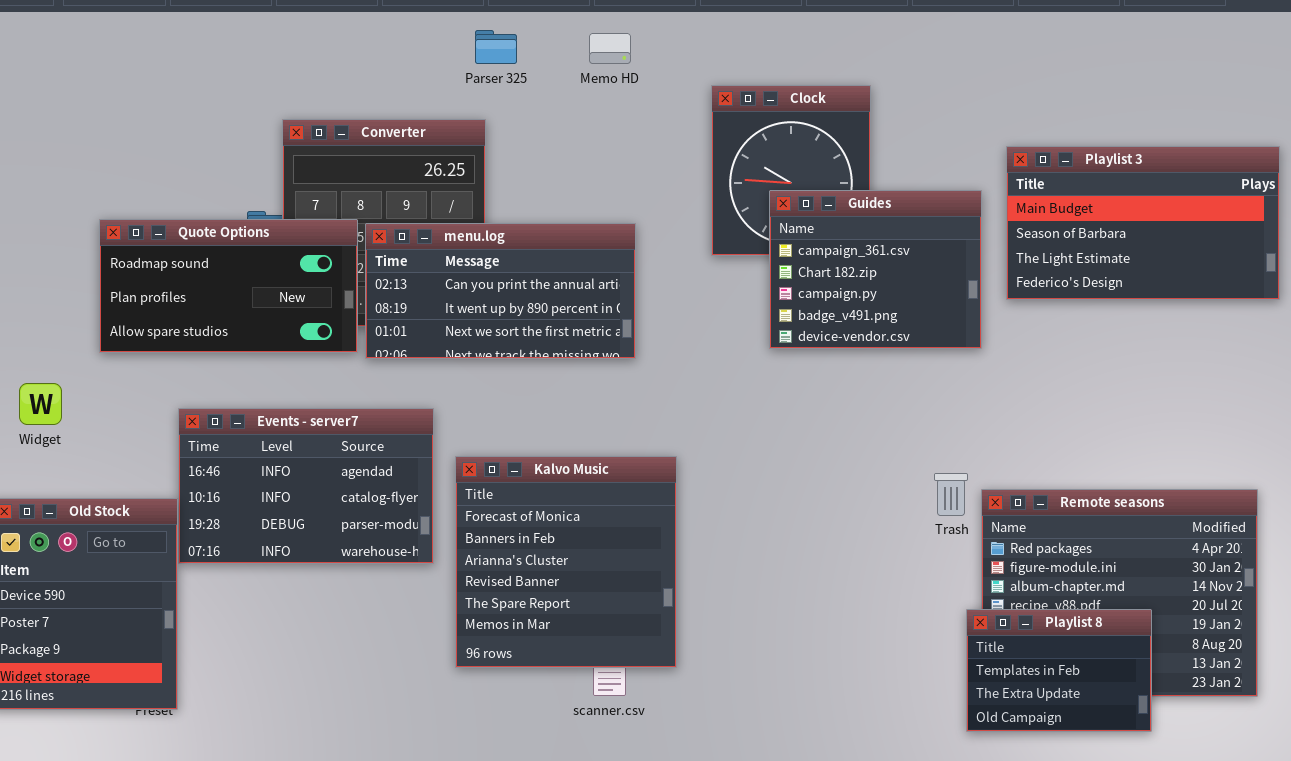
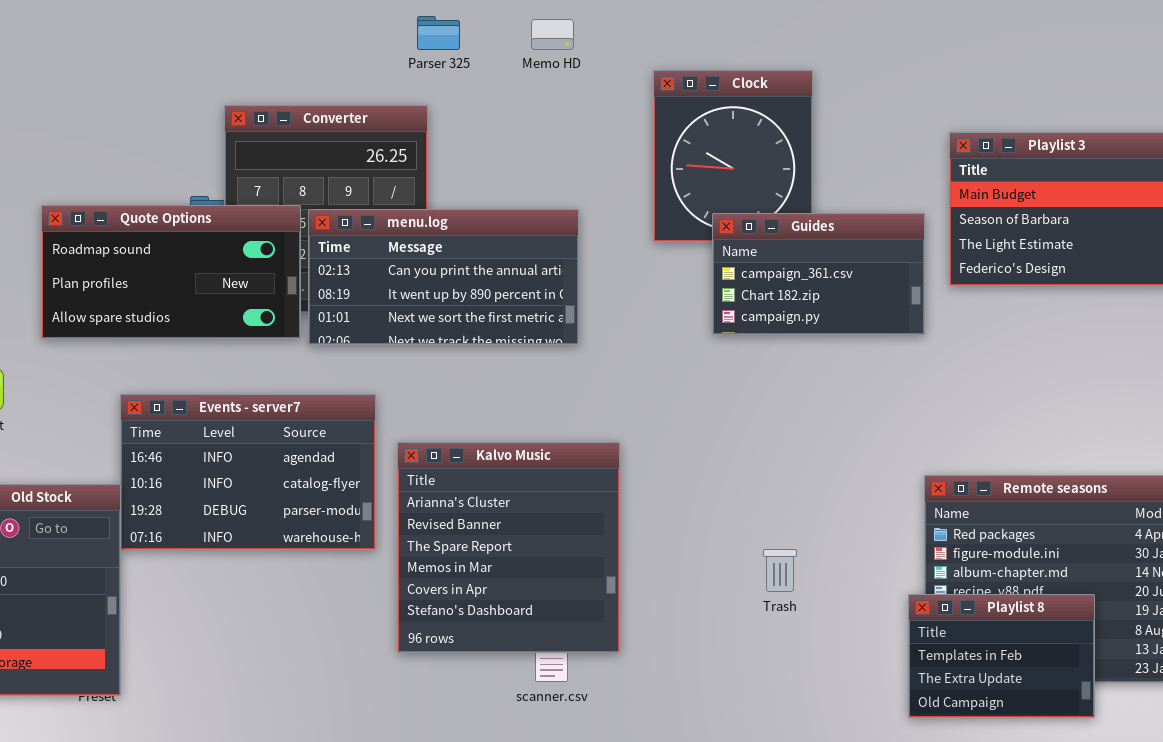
Guides: [769,190,982,349] -> [712,213,925,335], resized
Kalvo Music: [455,456,677,668] -> [397,442,620,653], scrolled down 2 rows
Trash: [934,473,968,516] -> [763,549,797,592], moved

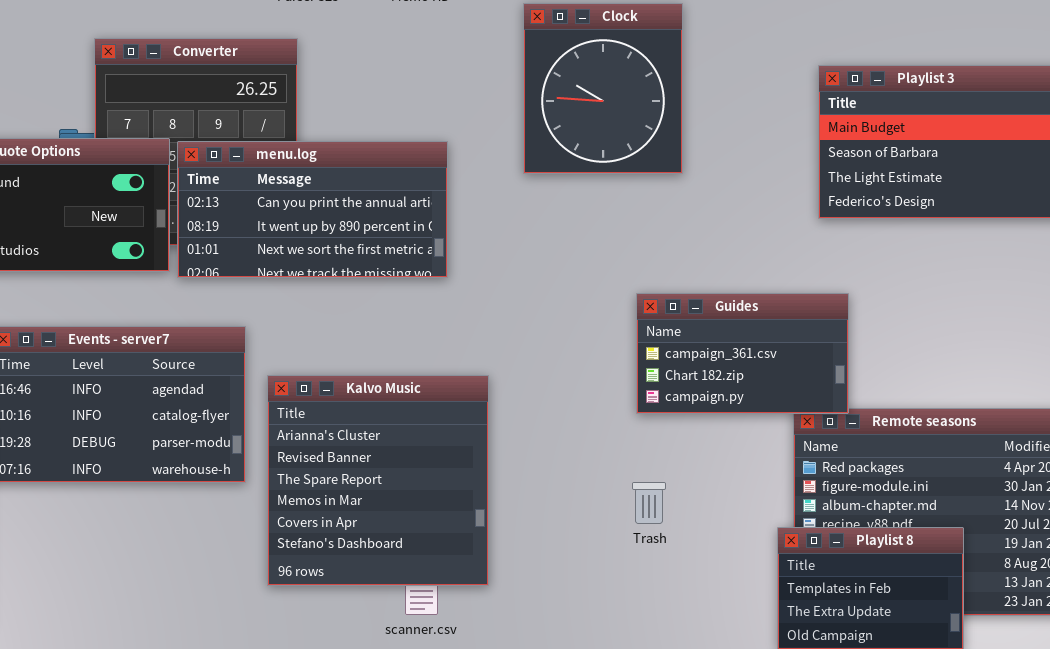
Guides: [712,213,925,335] -> [636,293,849,414], moved

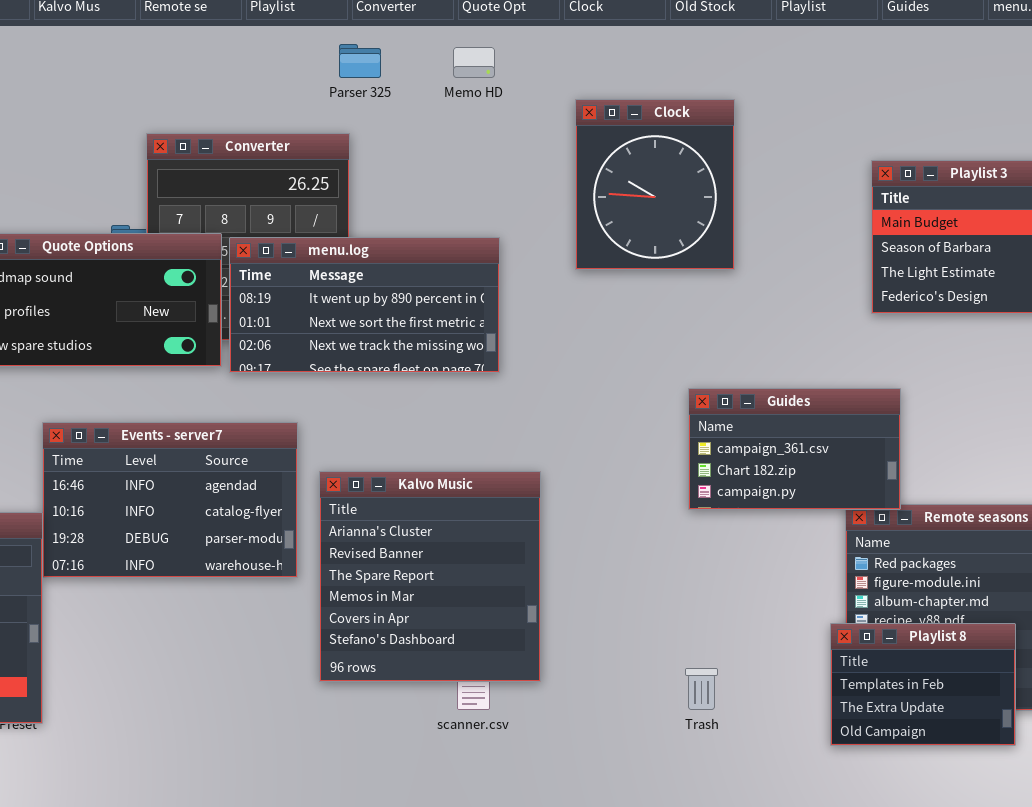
menu.log: [177,141,448,278] -> [229,237,500,373], scrolled down 1 row
Trash: [632,482,666,524] -> [685,668,718,710], moved

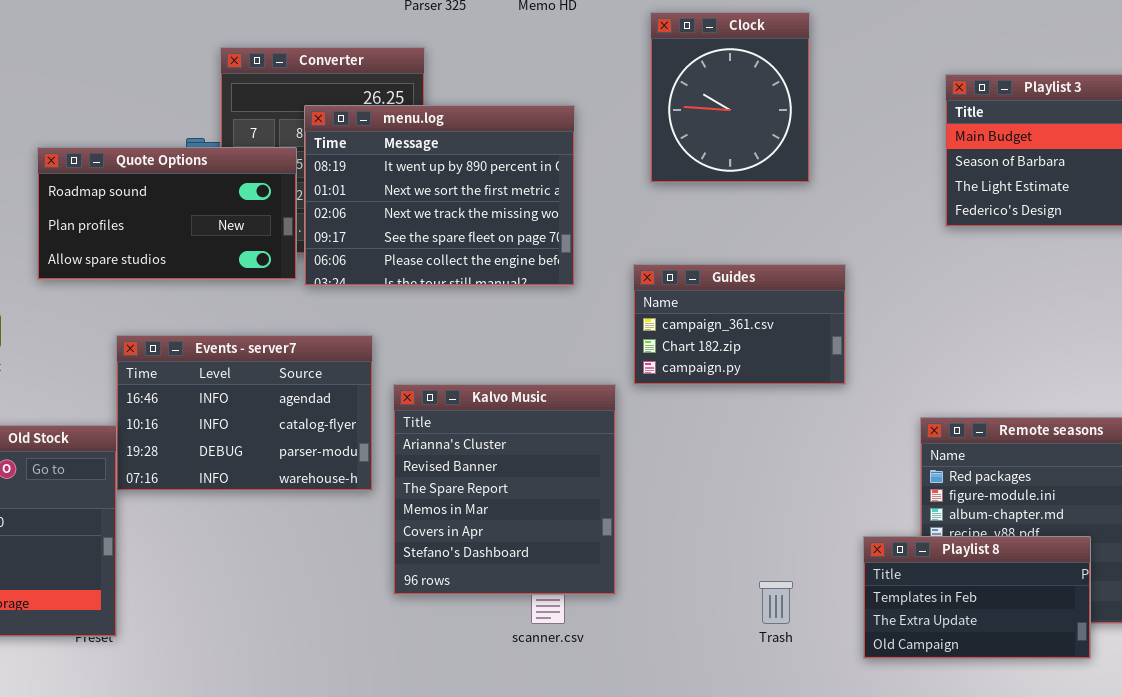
menu.log: [229,237,500,373] -> [304,105,575,286], resized
Guides: [688,388,901,510] -> [633,264,846,385], moved
Playlist 8: [830,623,1016,746] -> [863,536,1091,659], resized

